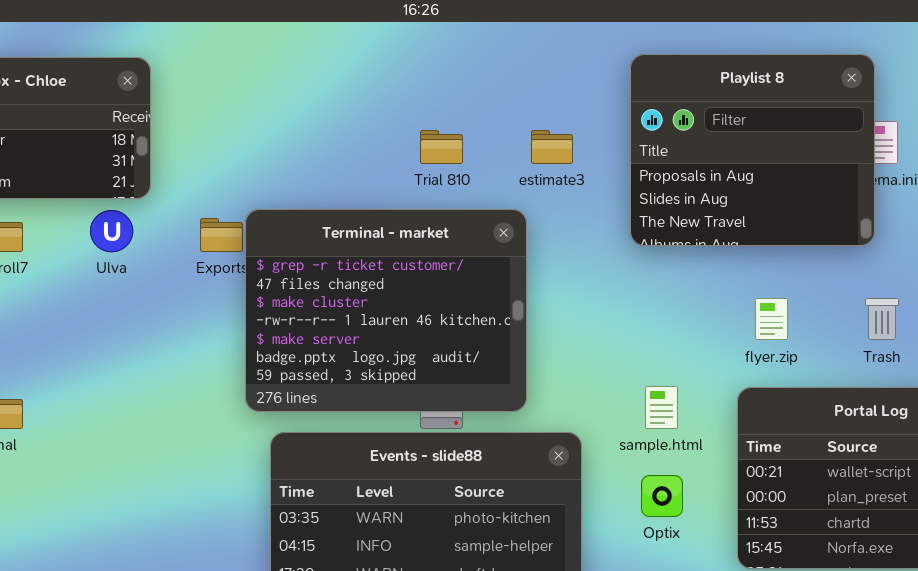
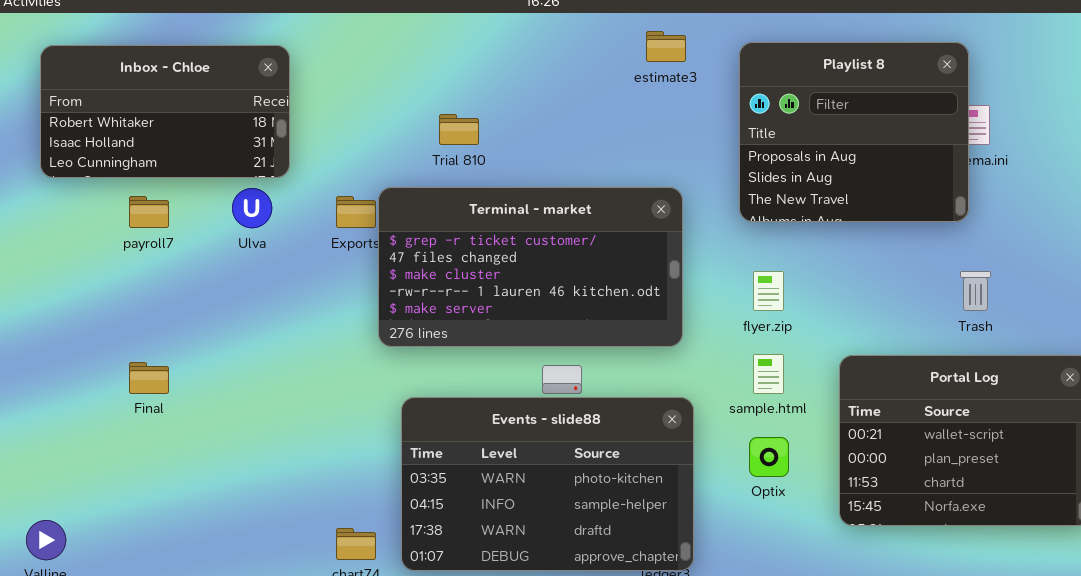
Trial 810: [420,130,463,164] -> [439,114,479,145], moved
estimate3: [531,130,573,164] -> [646,31,686,62], moved
Terminal - market: [245,209,527,412] -> [378,187,683,347], resized
flyer.zip: [755,298,788,340] -> [753,271,784,311], moved

